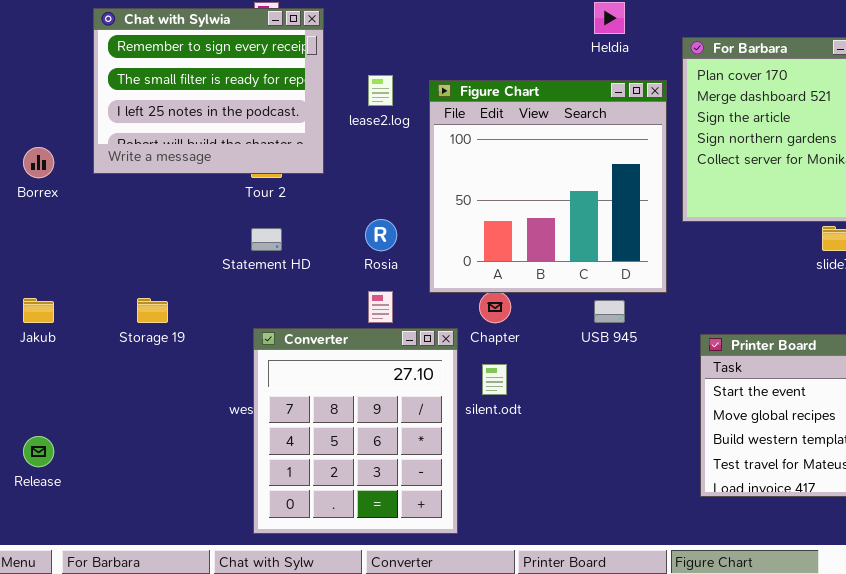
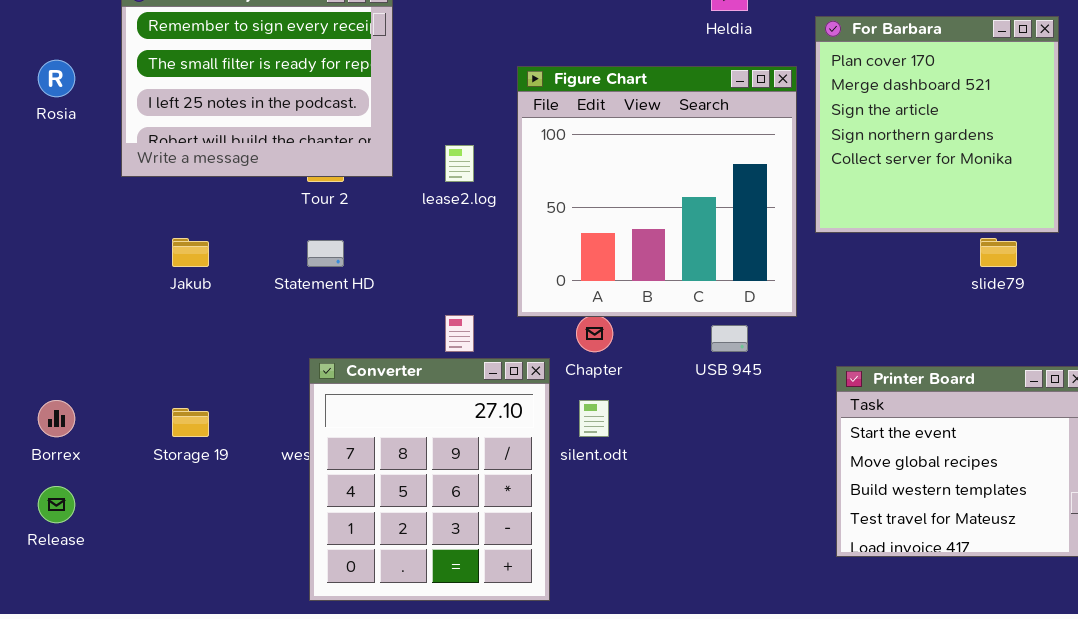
lease2.log: [368,75,393,106] -> [445,145,474,182], moved
Borrex: [23,147,54,178] -> [38,400,75,437], moved
Rosia: [365,219,397,251] -> [38,60,75,97], moved
Jakub: [23,298,54,323] -> [172,238,209,267], moved
Storage 19: [137,298,168,323] -> [172,408,209,437], moved

